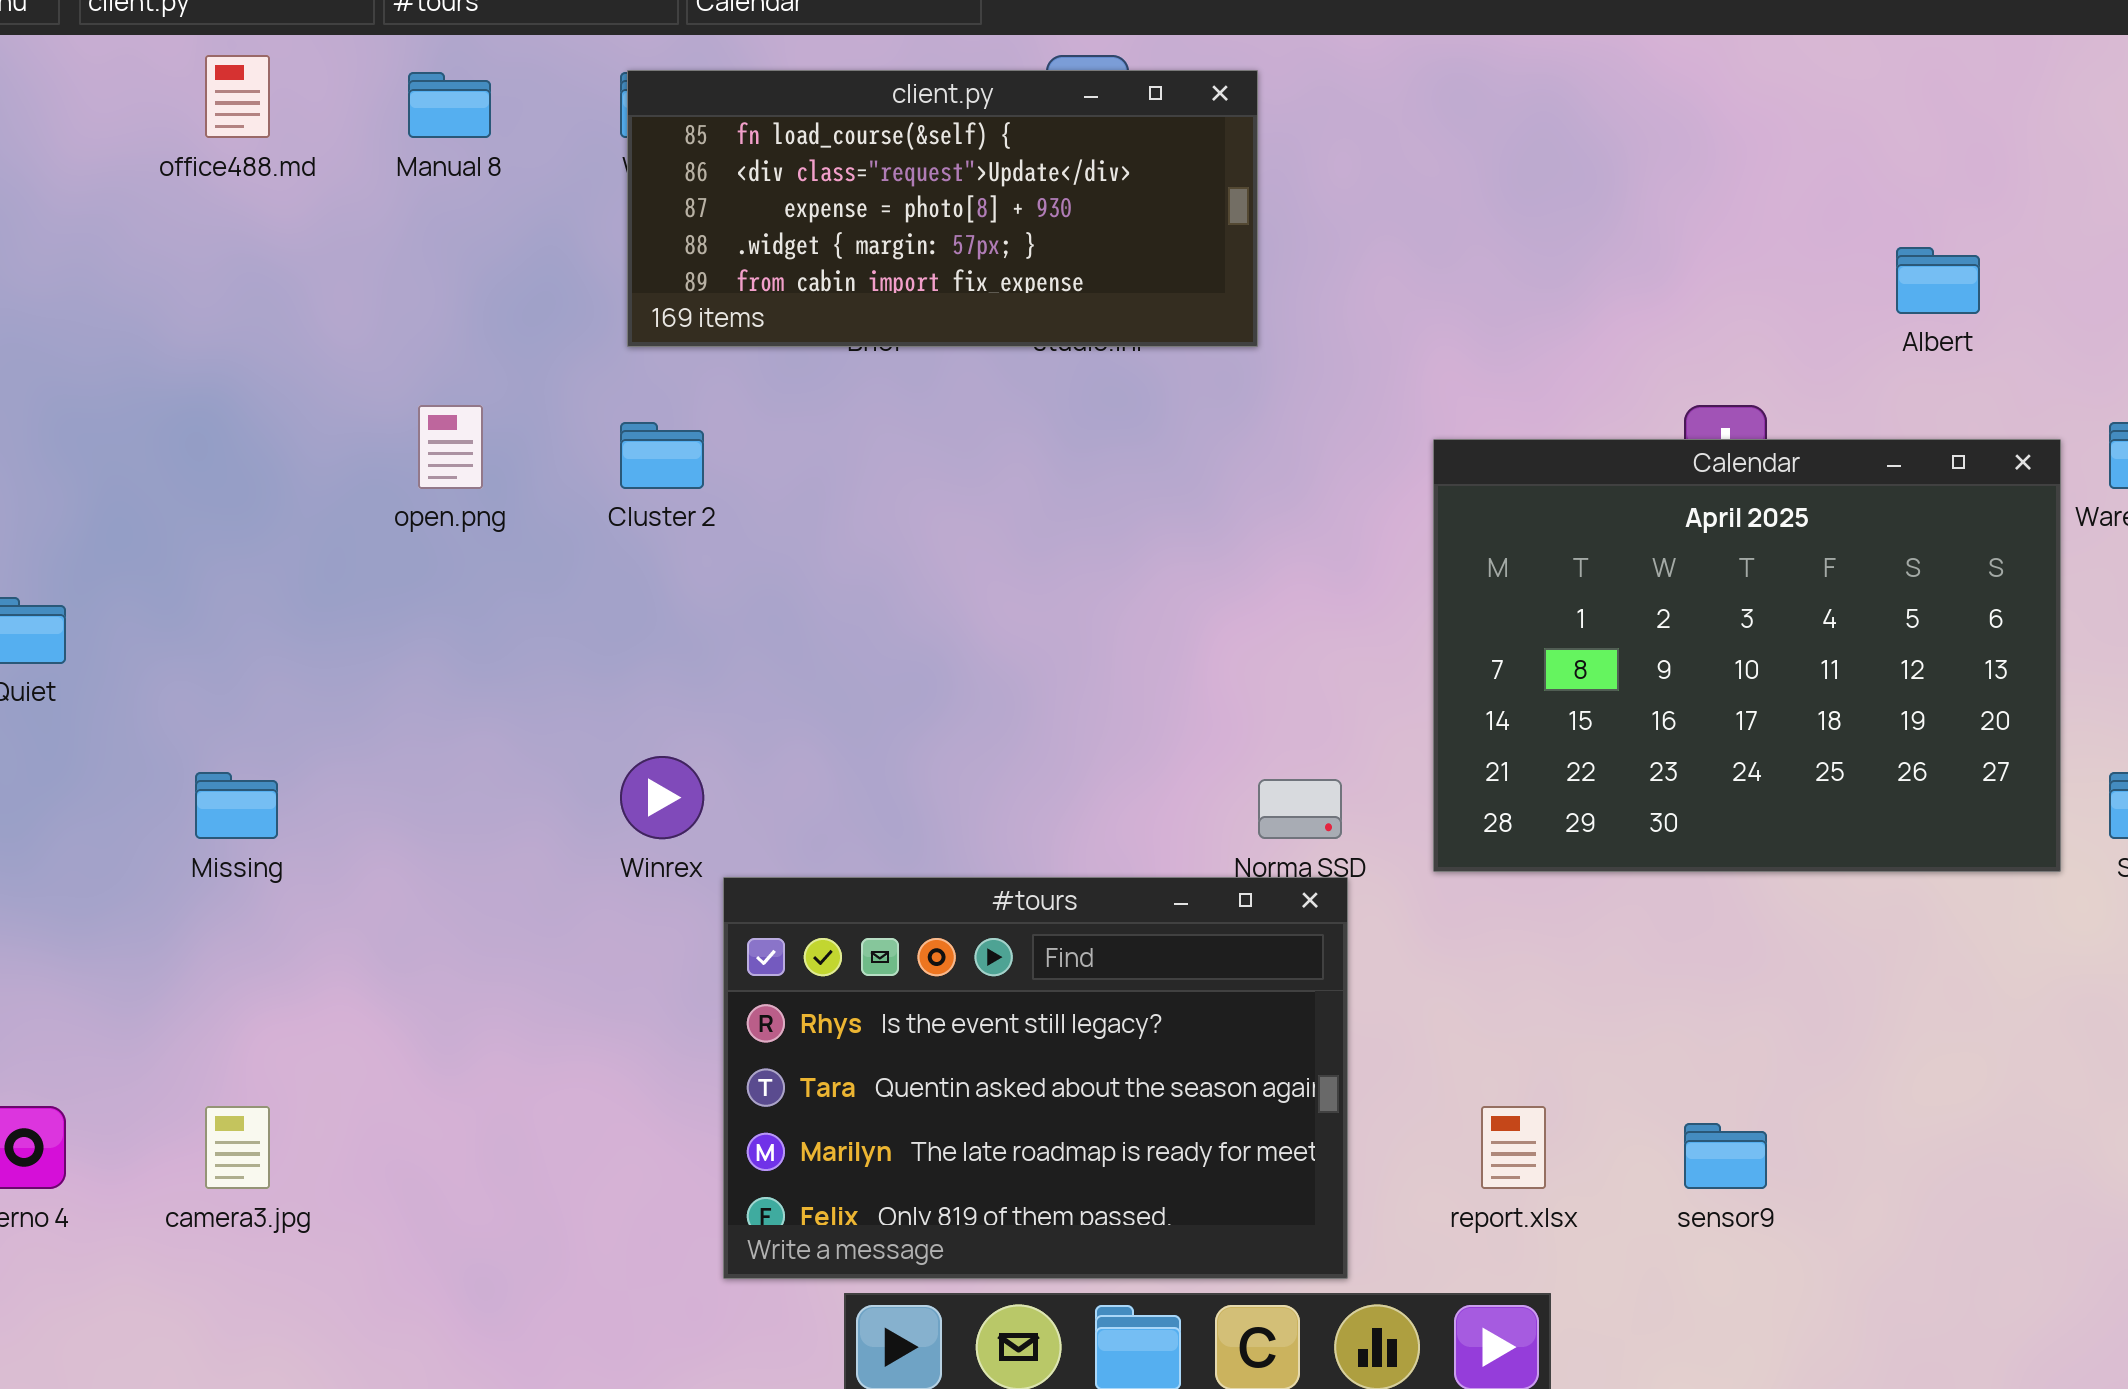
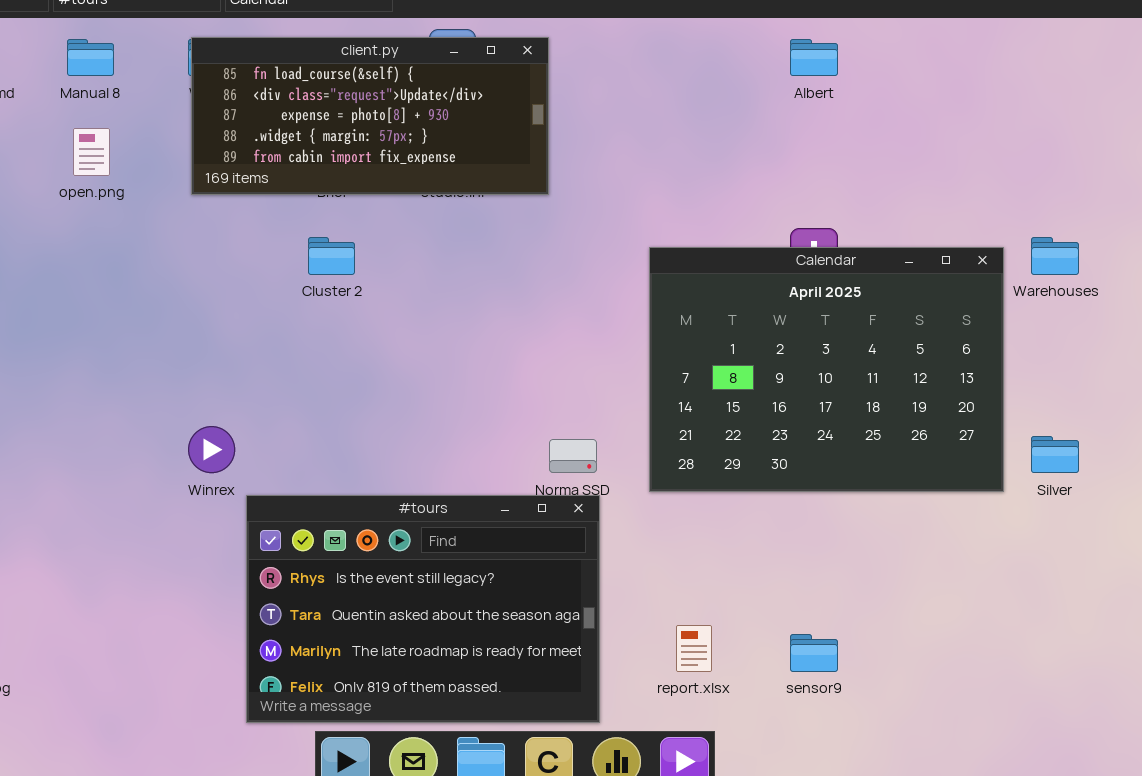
Albert: [1896,247,1980,314] -> [790,39,838,76], moved
open.png: [418,405,483,489] -> [73,128,110,176], moved
Cluster 2: [620,422,704,489] -> [308,237,355,275], moved

